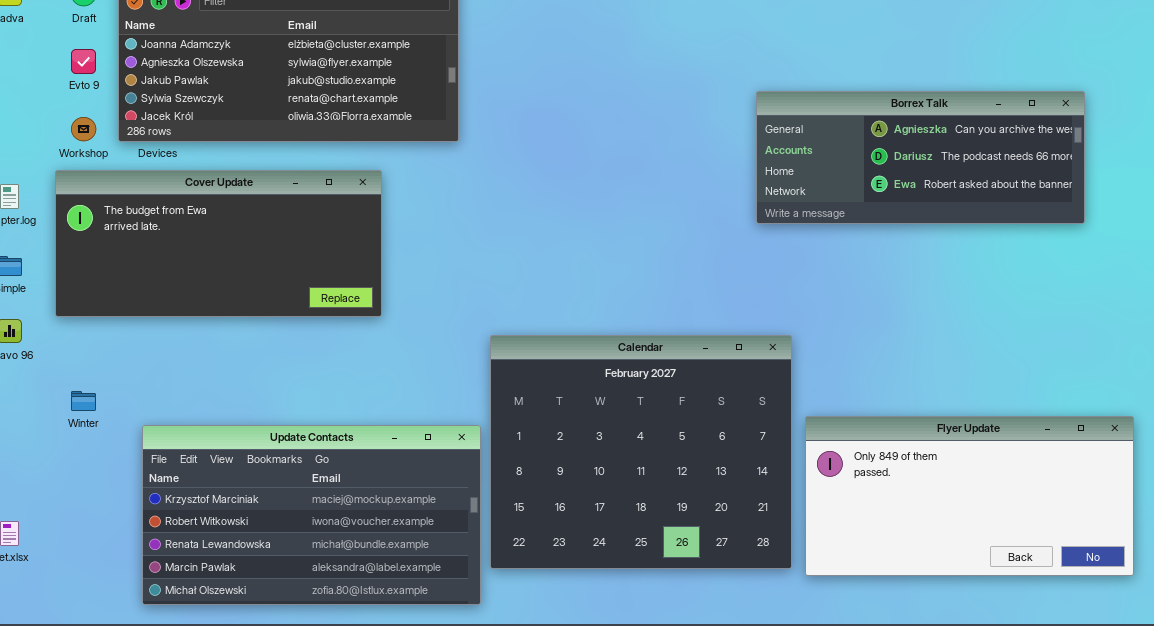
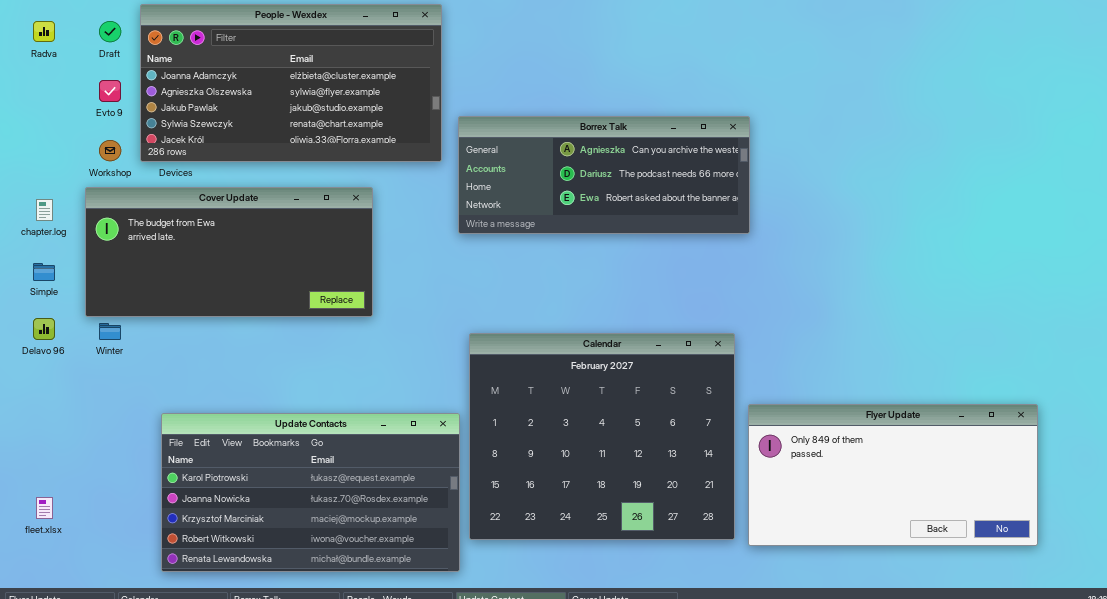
Borrex Talk: [756,91,1085,224] -> [458,116,750,234], moved
Winter: [71,391,96,411] -> [99,323,121,340], moved
Update Contacts: [142,425,481,605] -> [161,413,460,572], scrolled up 2 rows

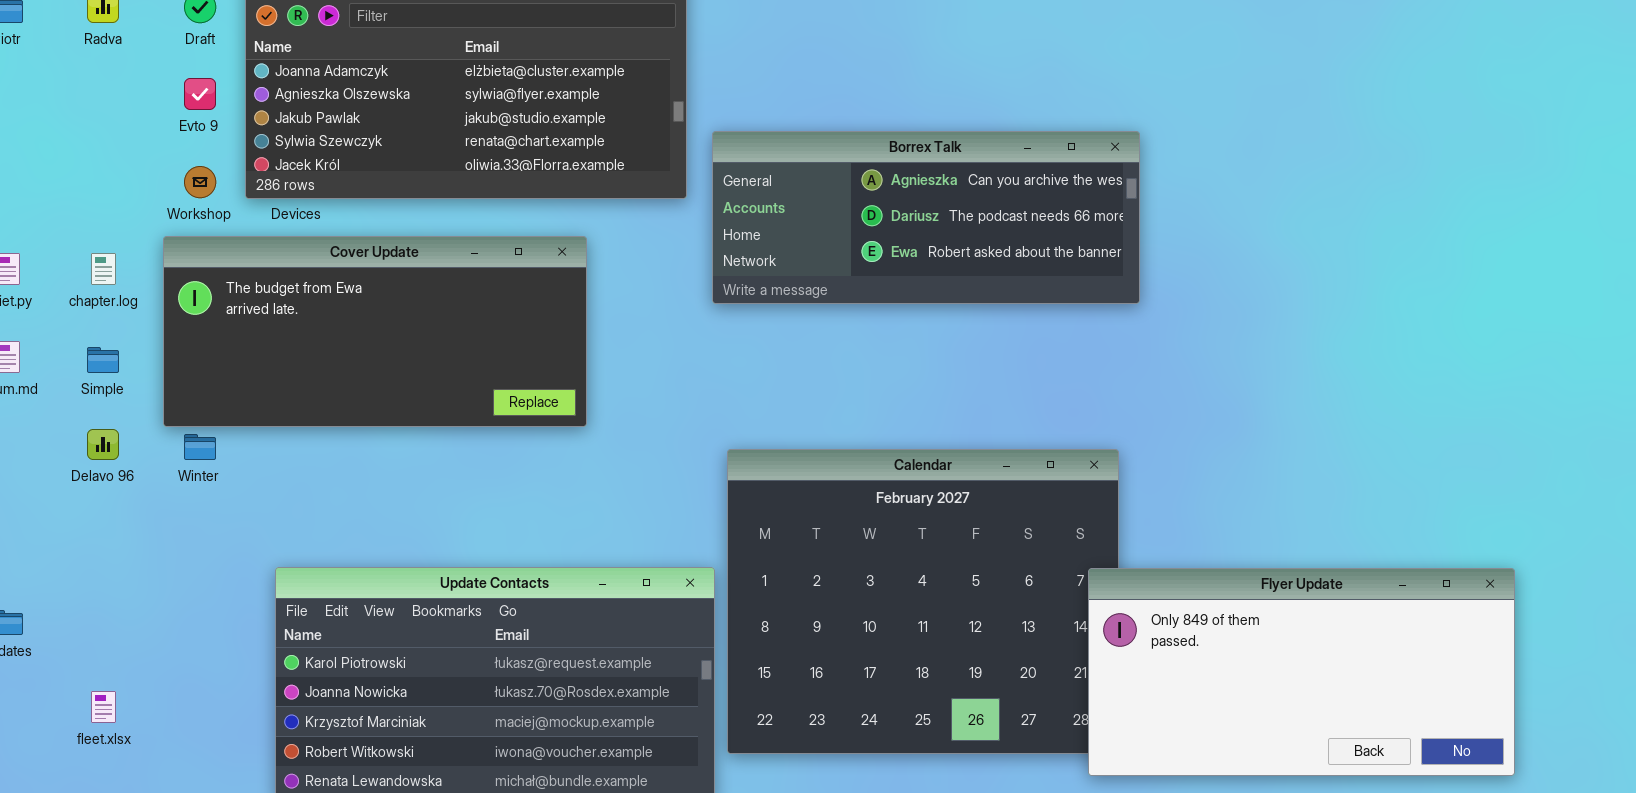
Flyer Update: [748,404,1038,546] -> [1088,568,1515,776], moved

